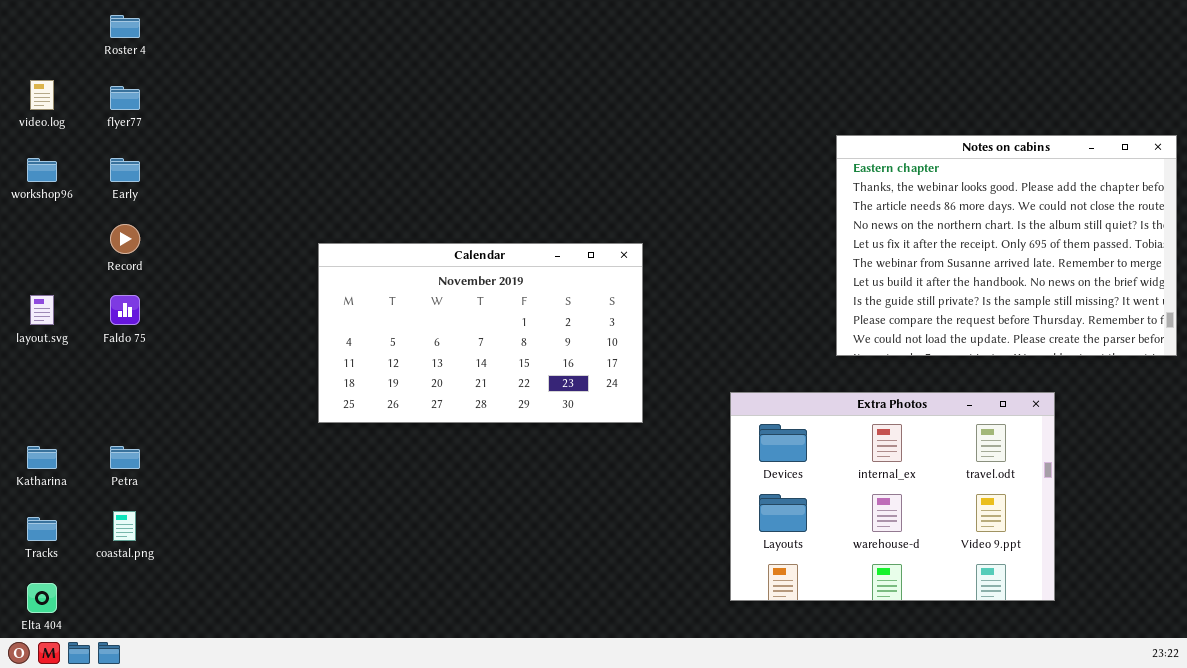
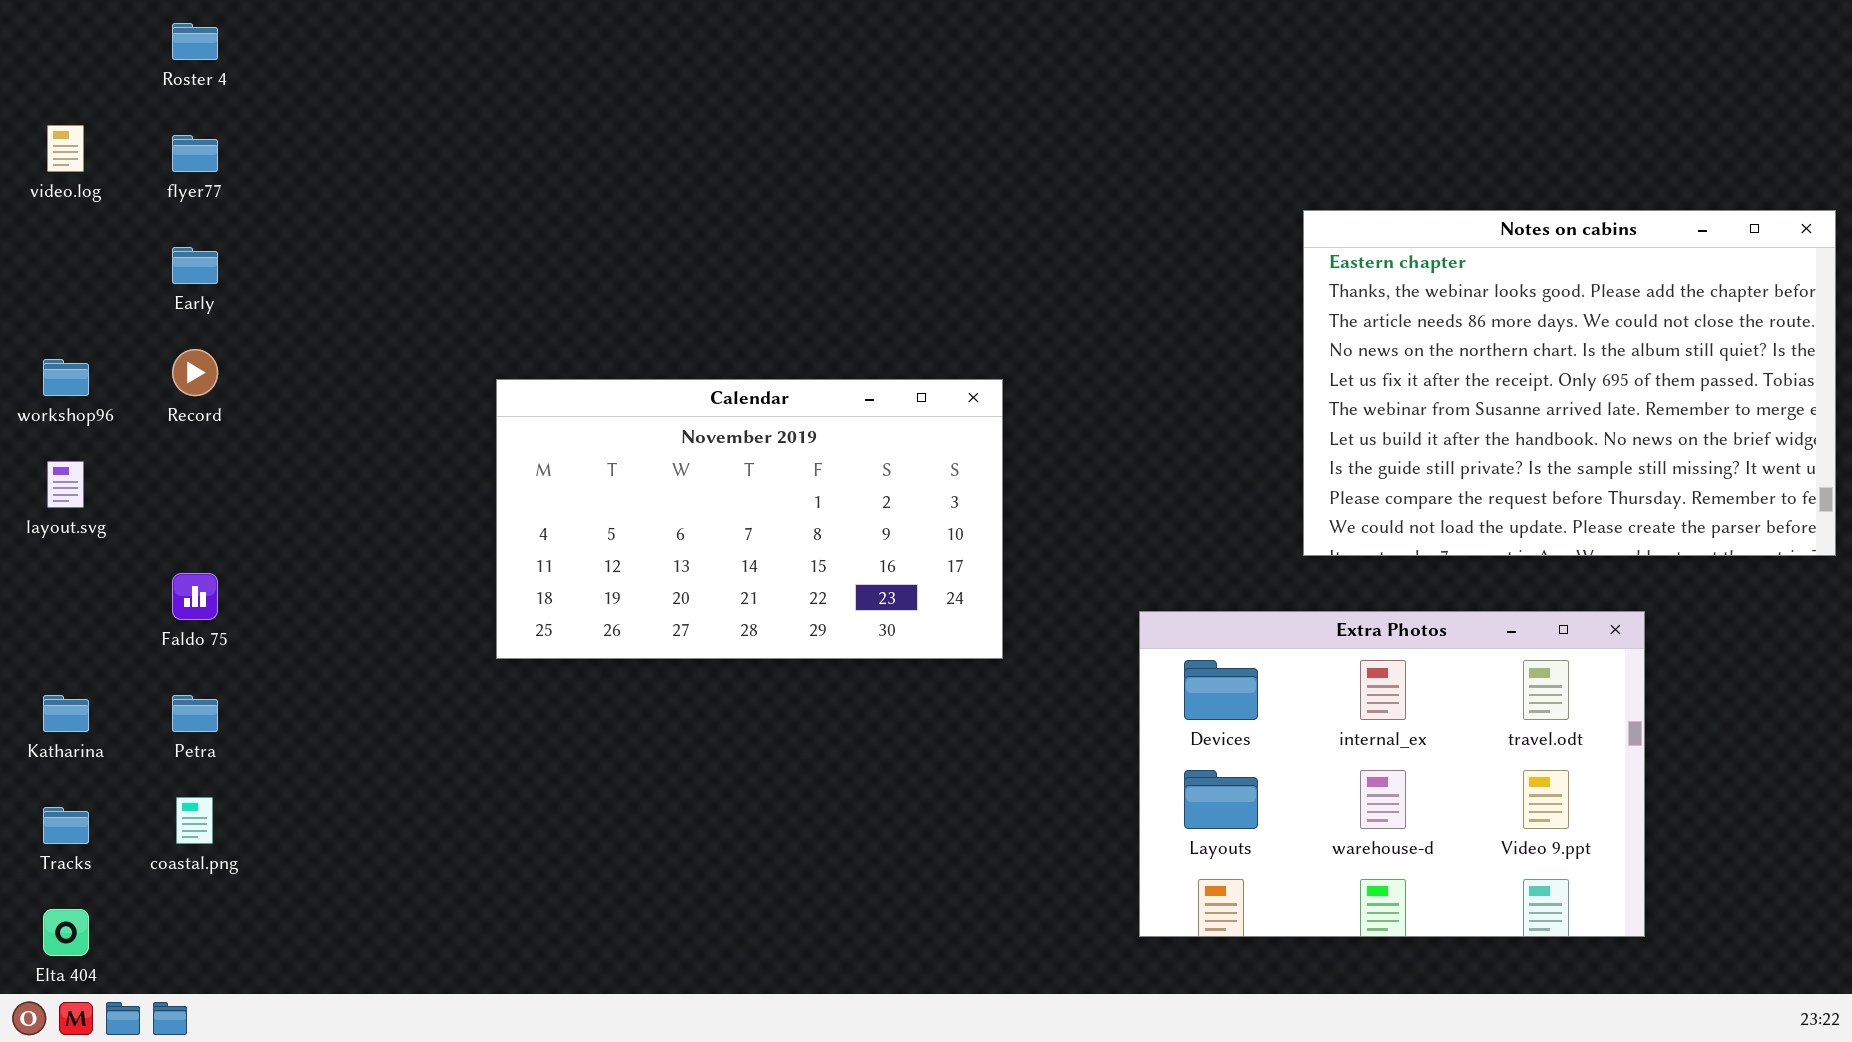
workshop96: [27,158,57,182] -> [43,359,89,396], moved
Faldo 75: [110,295,140,325] -> [172,573,218,620], moved

